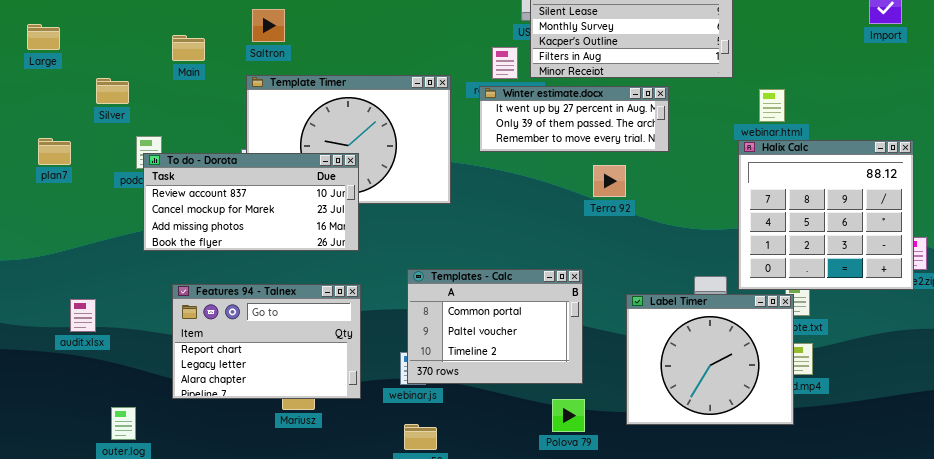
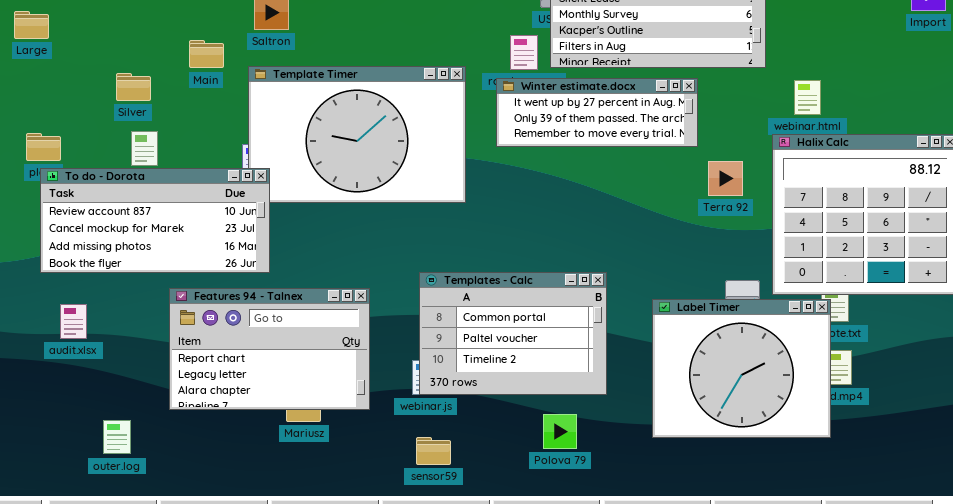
Main: [172,35,205,61] -> [189,40,224,68], moved
Silver: [96,78,129,104] -> [116,73,151,101], moved
To do - Dorota: [143,153,359,251] -> [40,168,270,273], moved
Terra 92: [593,165,626,197] -> [708,161,743,196], moved
Polova 79: [552,399,585,432] -> [543,414,577,449], moved

